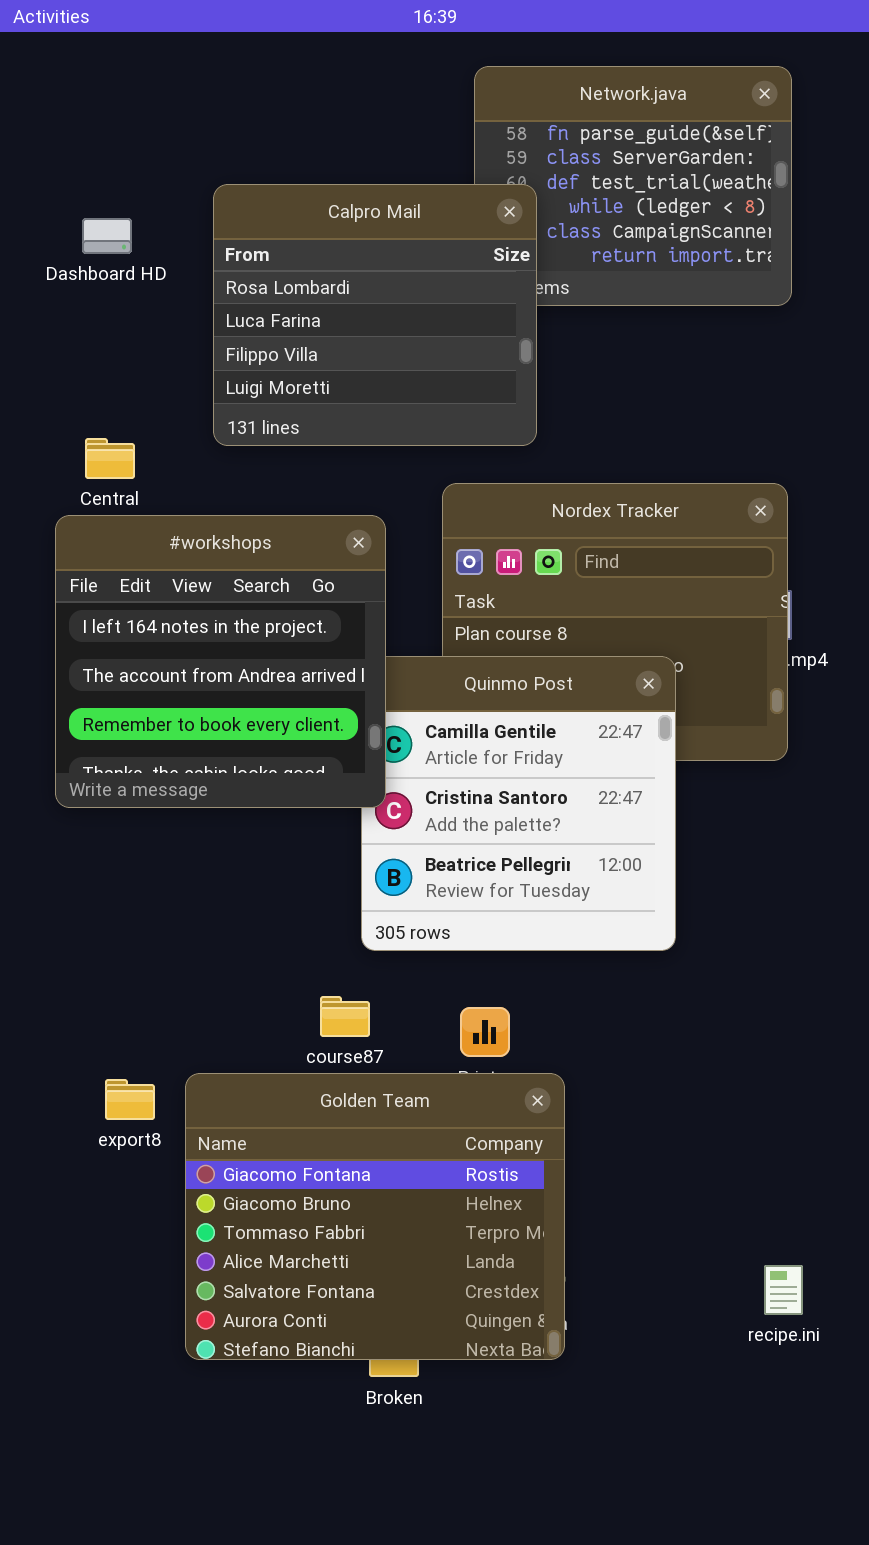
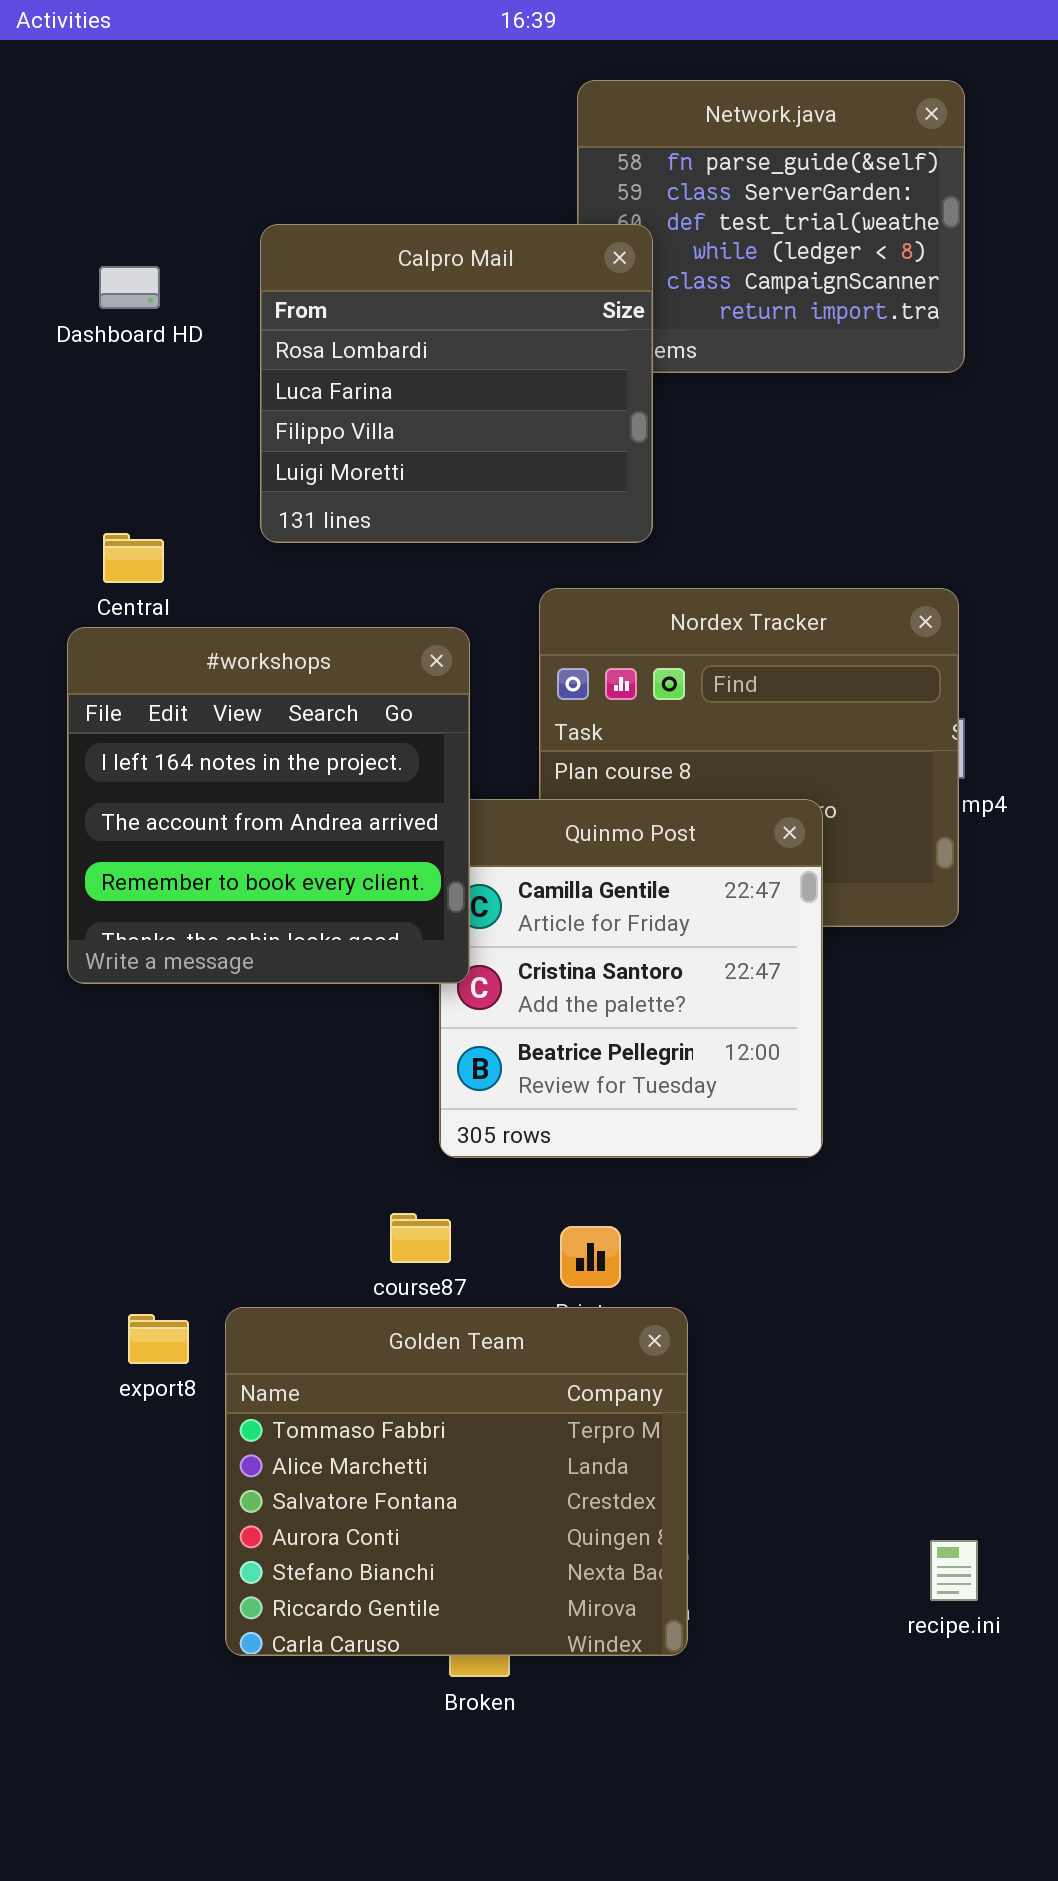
Golden Team: [185,1073,565,1360] -> [225,1307,688,1656], scrolled down 2 rows

